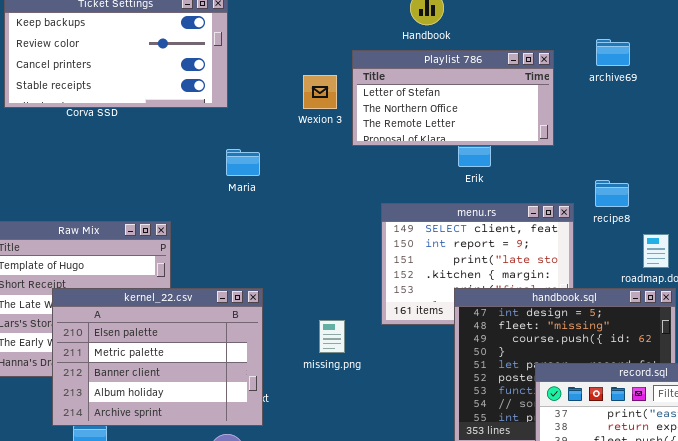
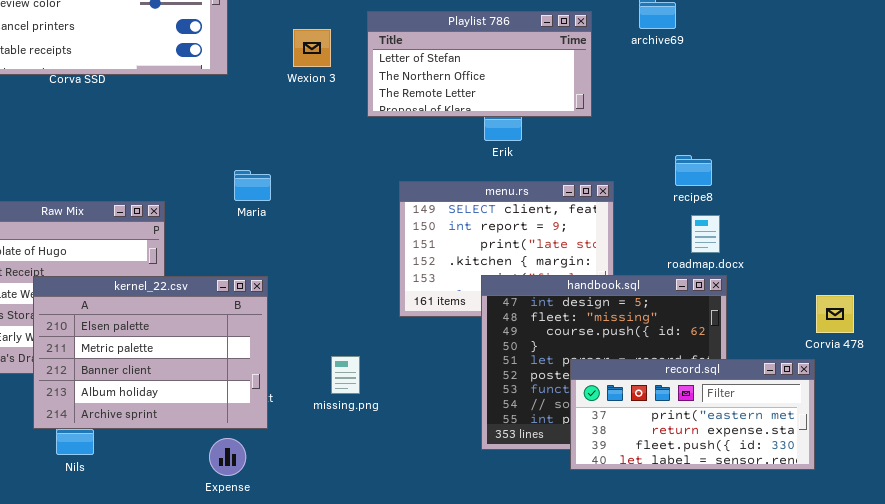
Wexion 3: [303,75,337,109] -> [293,29,331,67], moved
Maria: [226,149,260,176] -> [234,170,271,201], moved
recipe8: [595,180,629,207] -> [675,155,712,186], moved
missing.png: [319,320,345,353] -> [331,356,360,394], moved

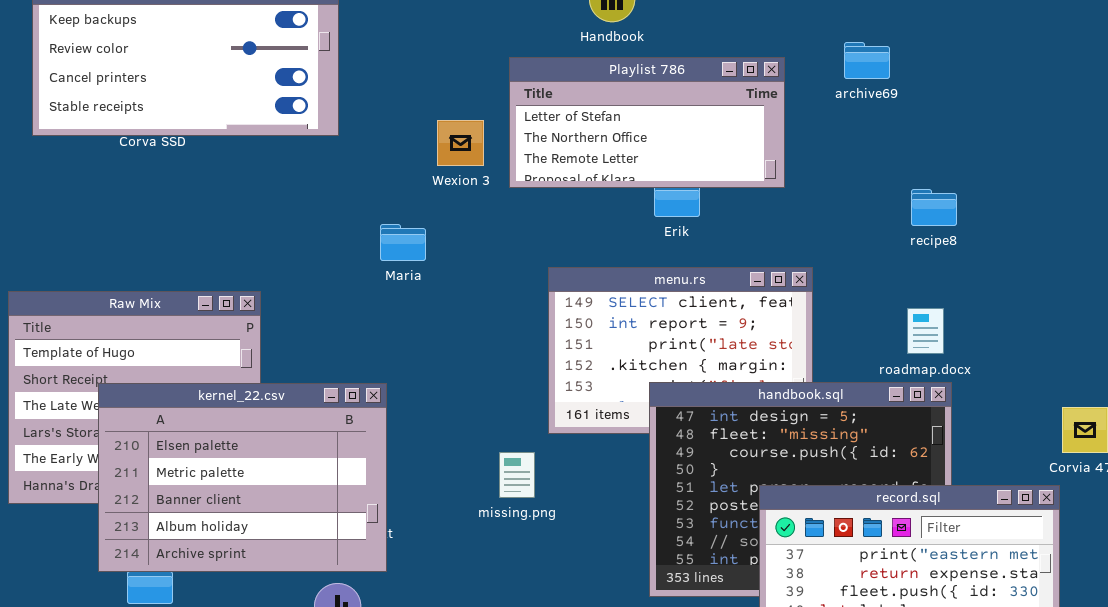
Wexion 3: [293,29,331,67] -> [437,120,484,166], moved
recipe8: [675,155,712,186] -> [911,189,957,226], moved
Maria: [234,170,271,201] -> [380,224,426,261], moved
missing.png: [331,356,360,394] -> [499,452,535,498], moved

